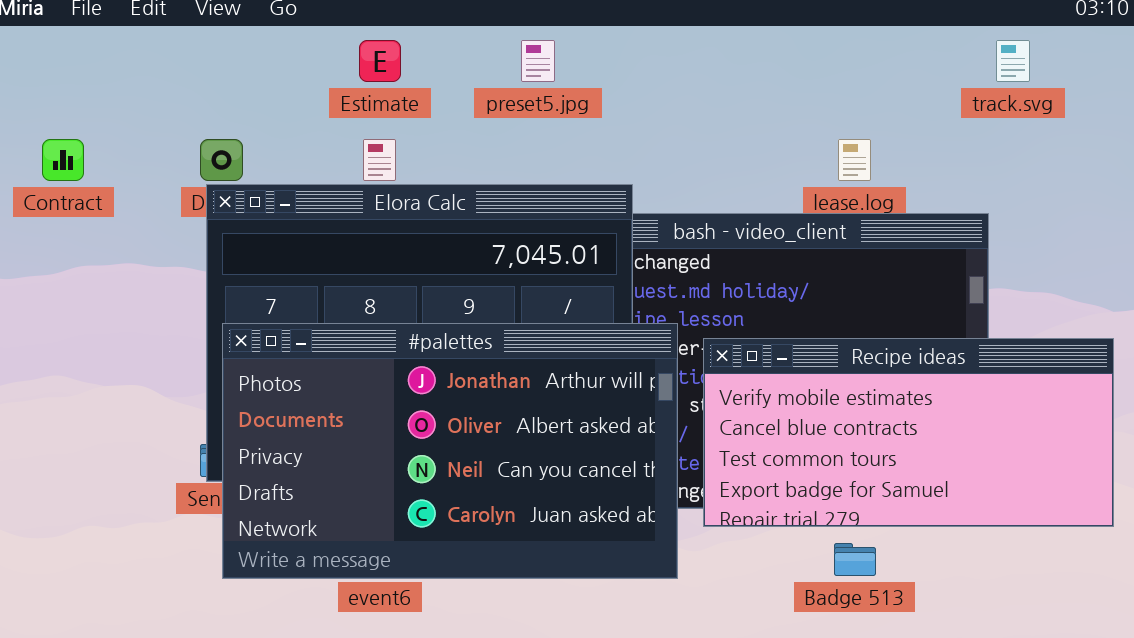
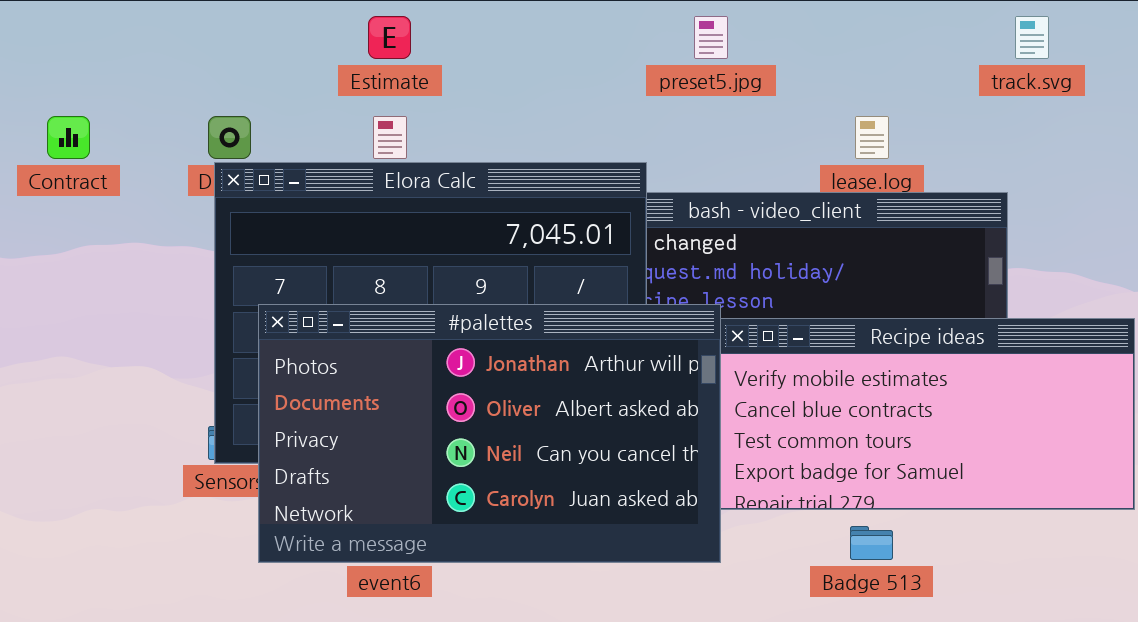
preset5.jpg: [521,40,555,82] -> [694,16,728,59], moved
#palettes: [222,323,678,579] -> [258,304,721,563], moved

